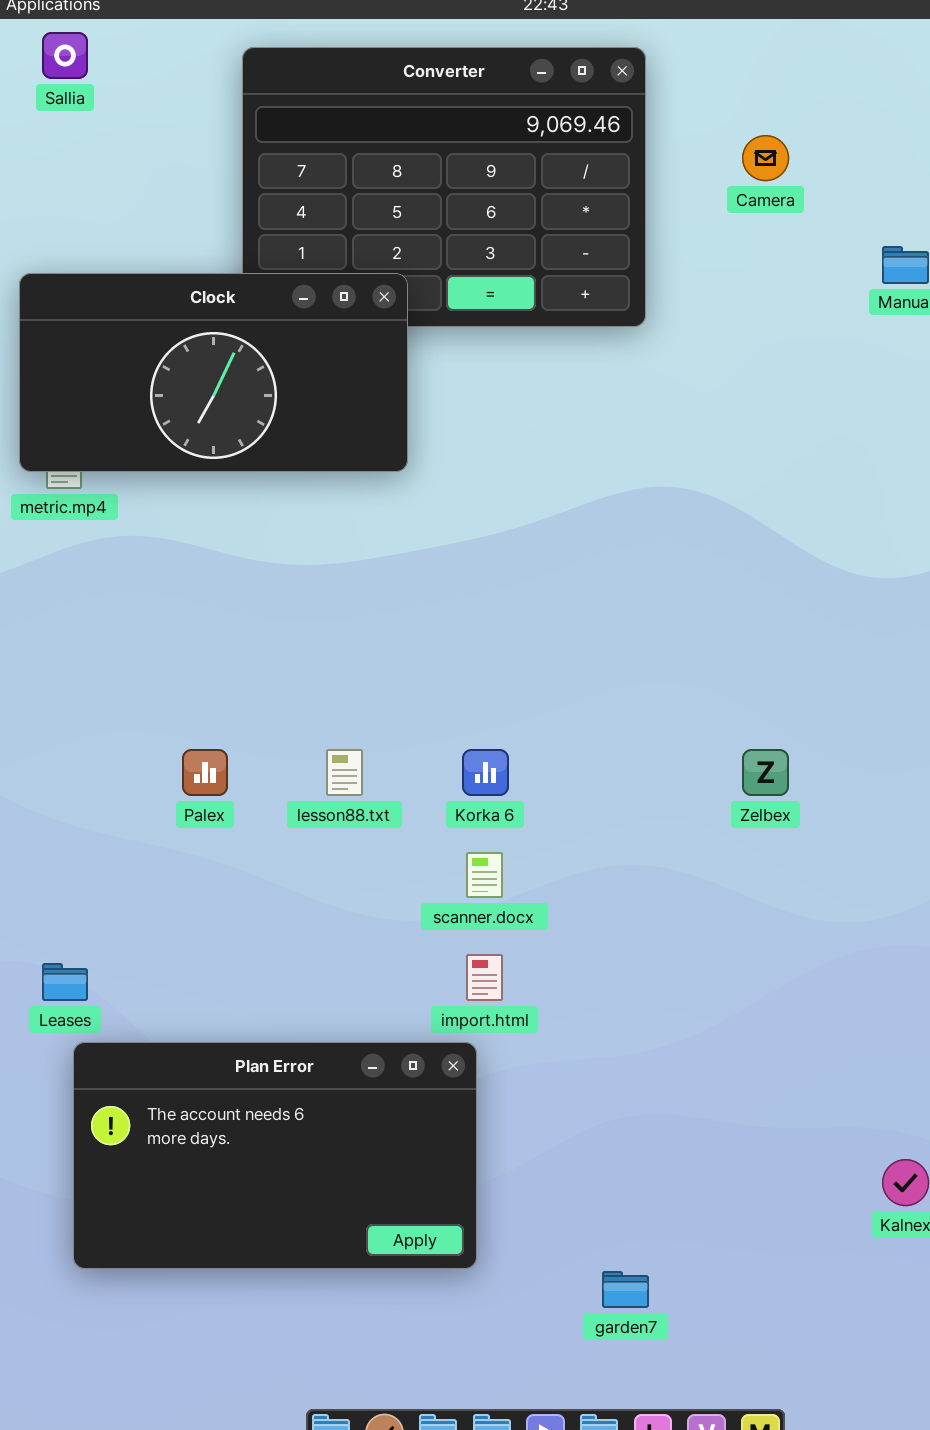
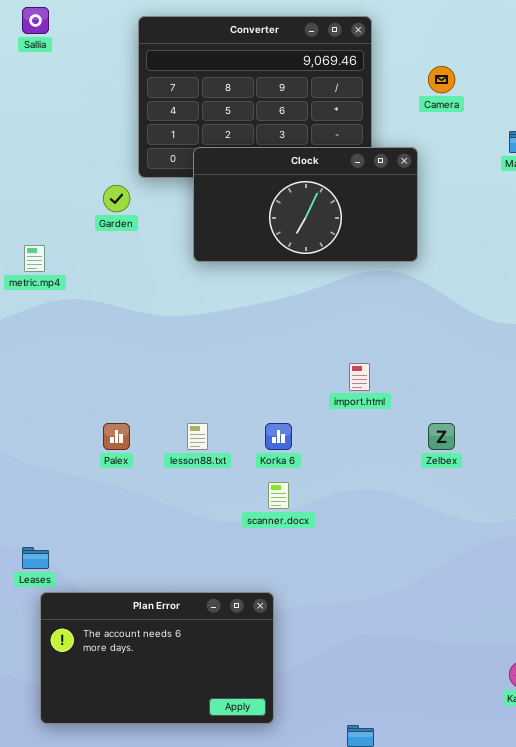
Clock: [19,273,408,472] -> [193,147,418,262], moved
import.html: [466,954,503,1001] -> [349,363,370,391], moved

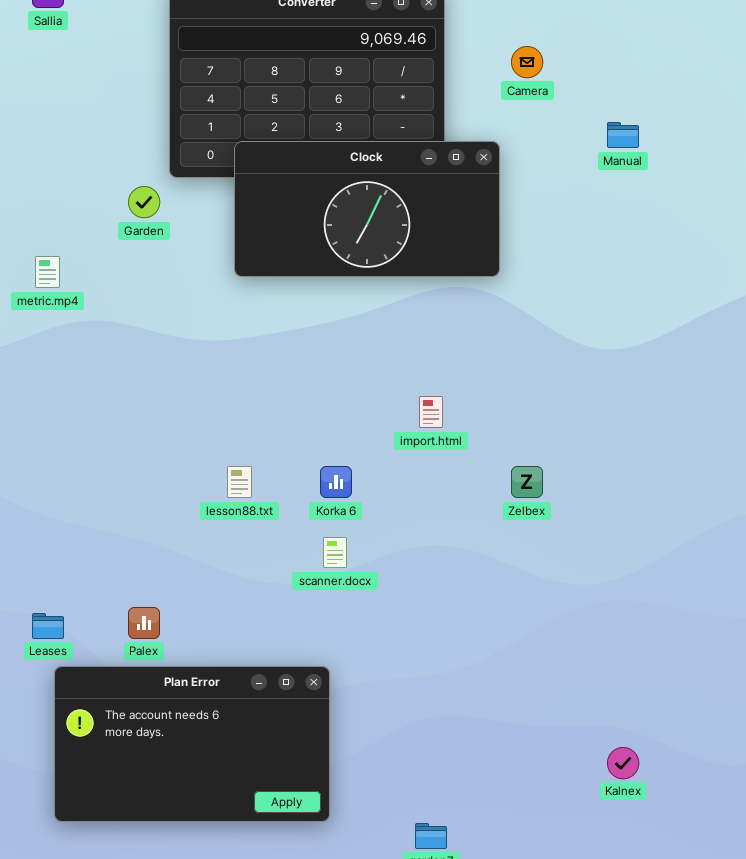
Palex: [103,423,130,450] -> [128,607,160,639], moved

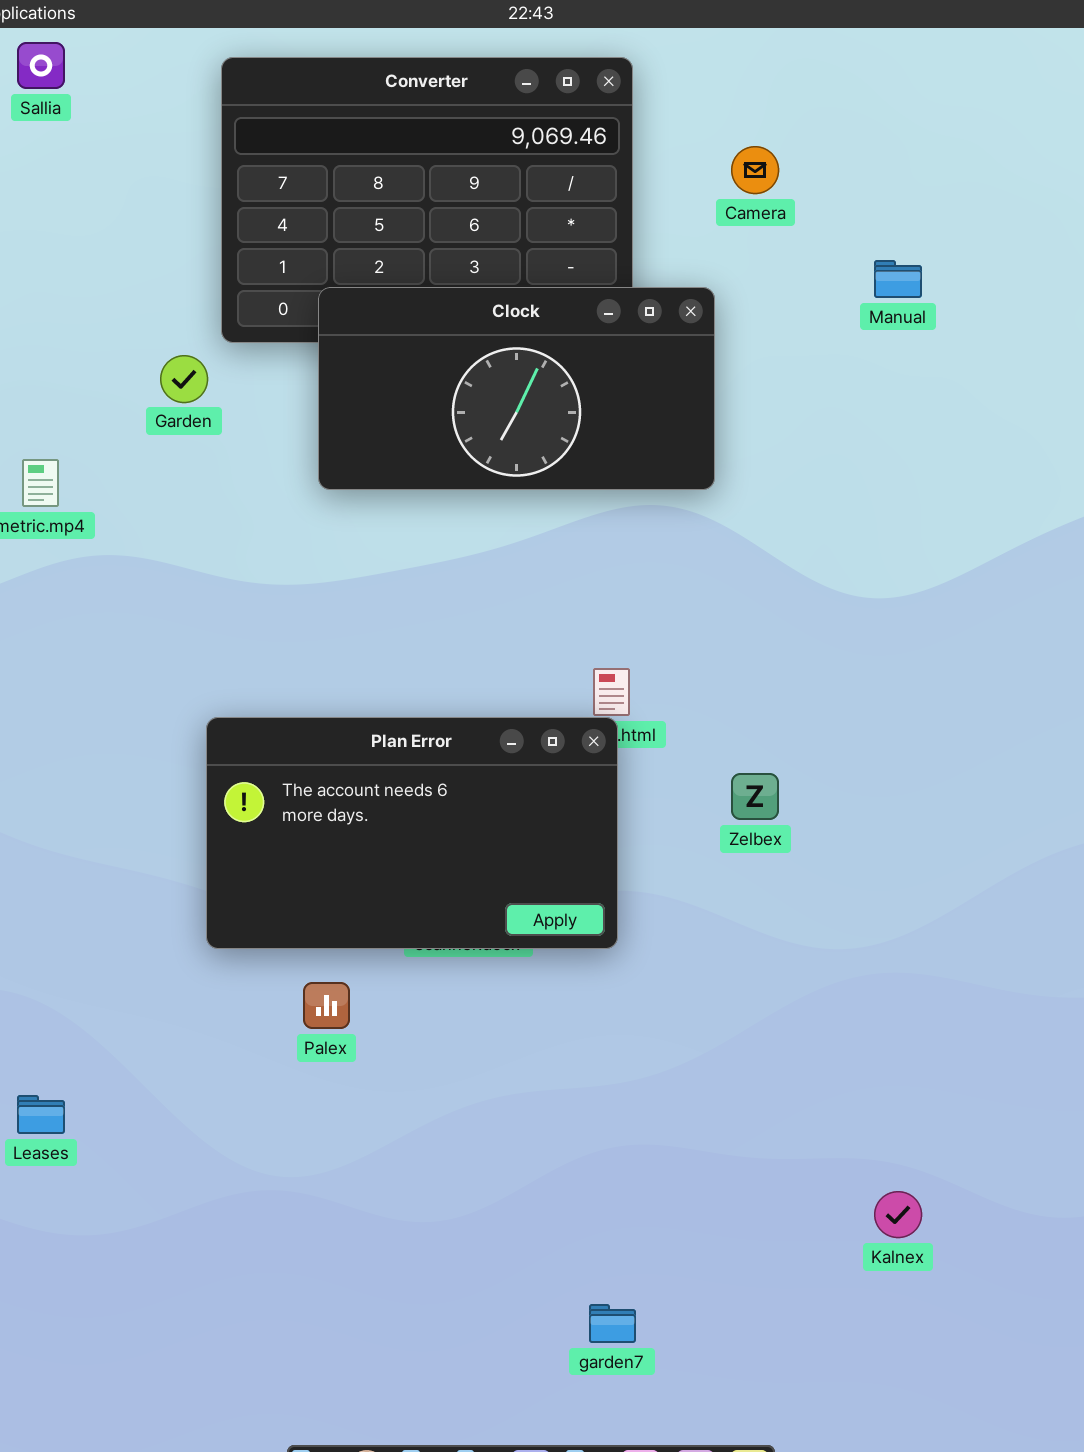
Palex: [128,607,160,639] -> [303,982,350,1029], moved
Leases: [32,613,64,639] -> [17,1095,65,1134], moved
Plan Error: [54,666,330,822] -> [206,717,618,949], moved

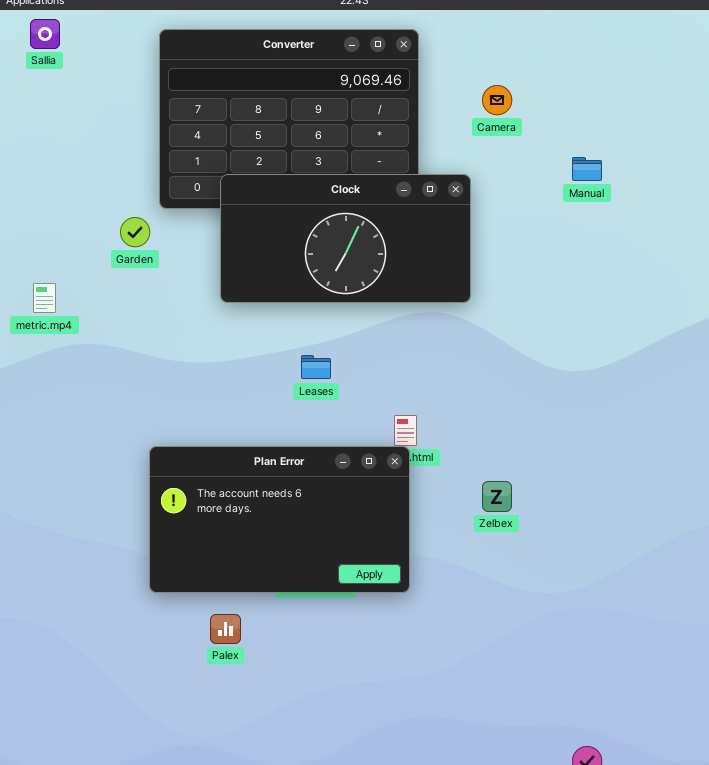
Leases: [17,1095,65,1134] -> [301,355,331,379], moved

